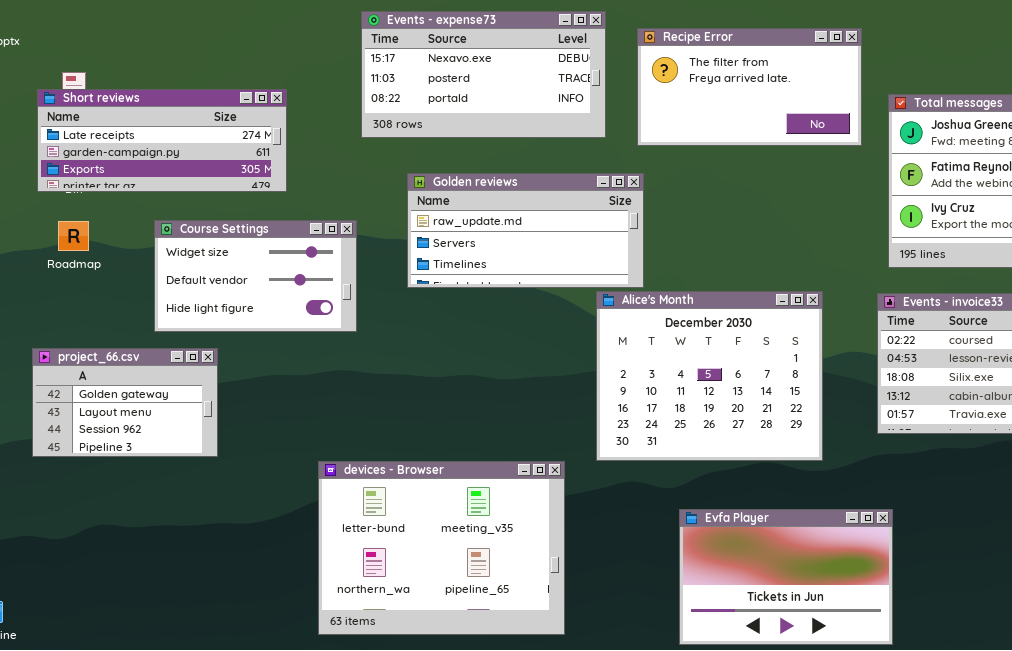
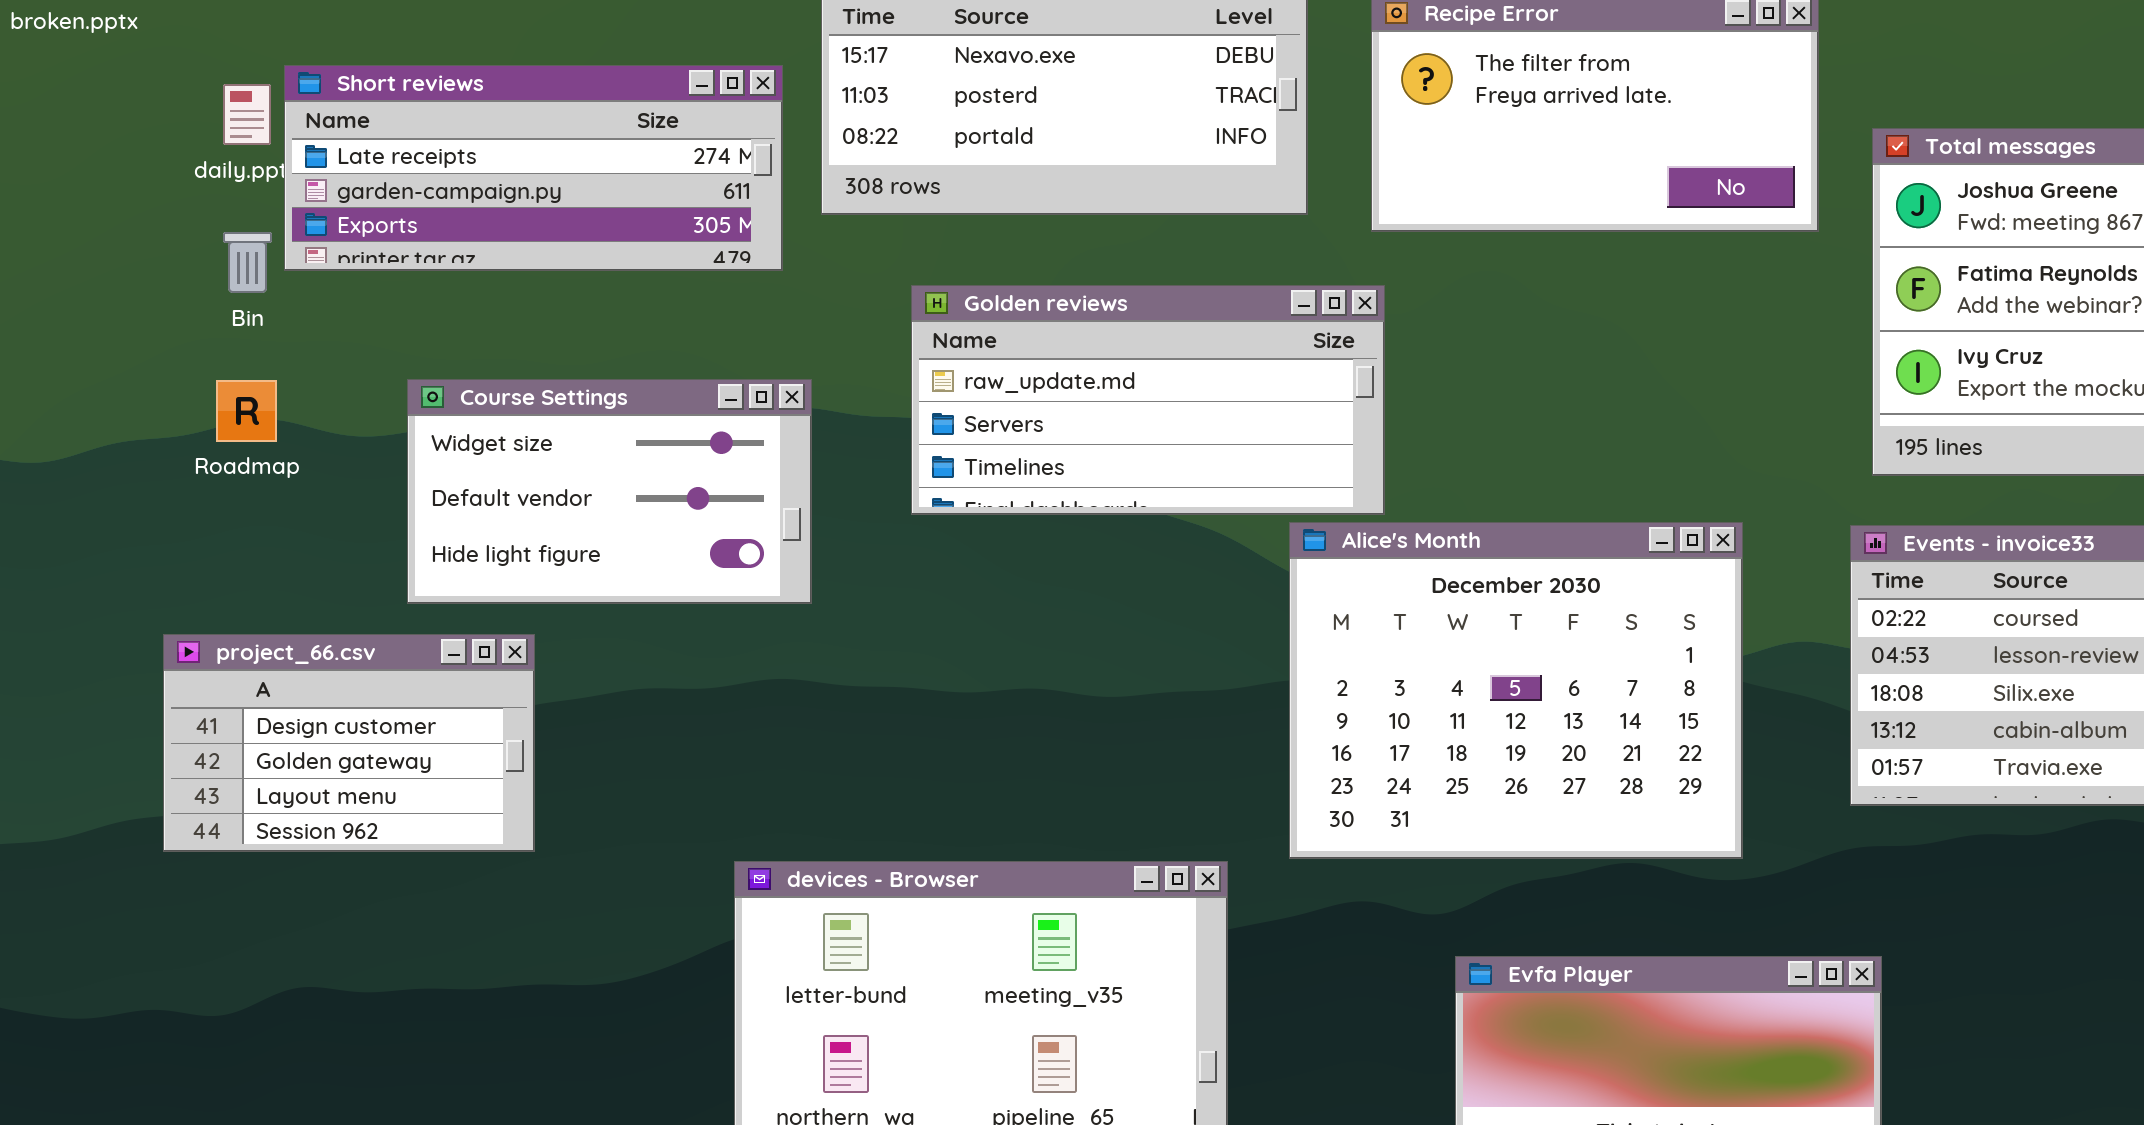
Short reviews: [37,89,287,192] -> [284,65,783,271], moved
project_66.csv: [32,348,218,457] -> [163,634,535,852], scrolled up 1 row

